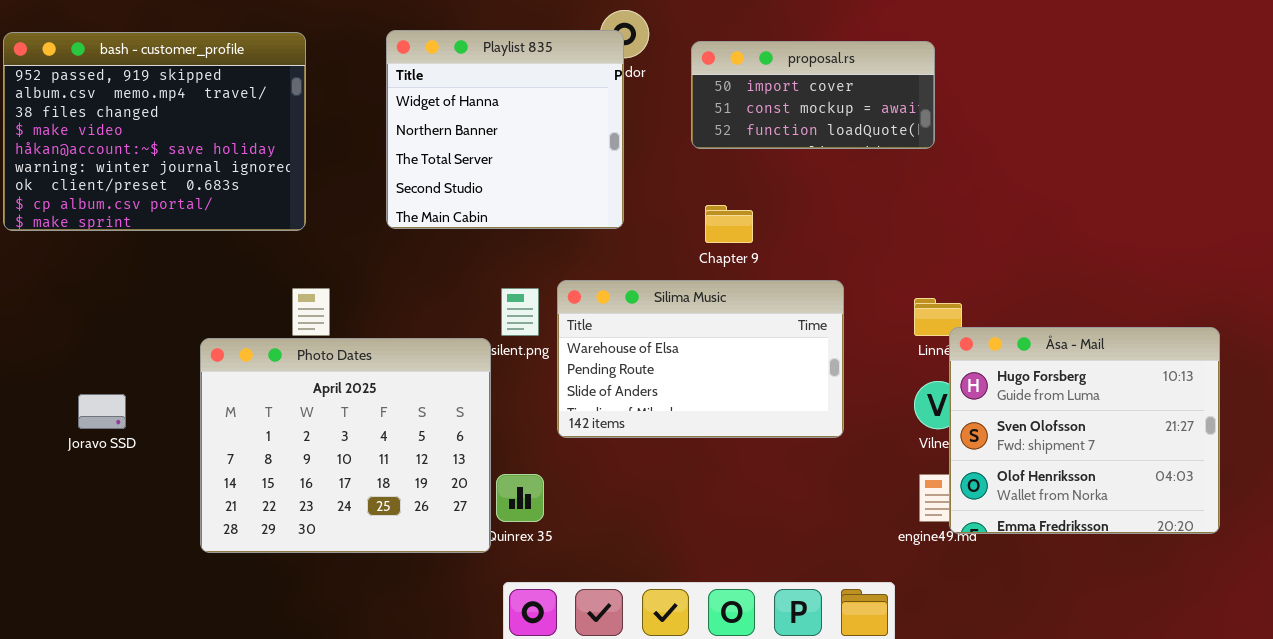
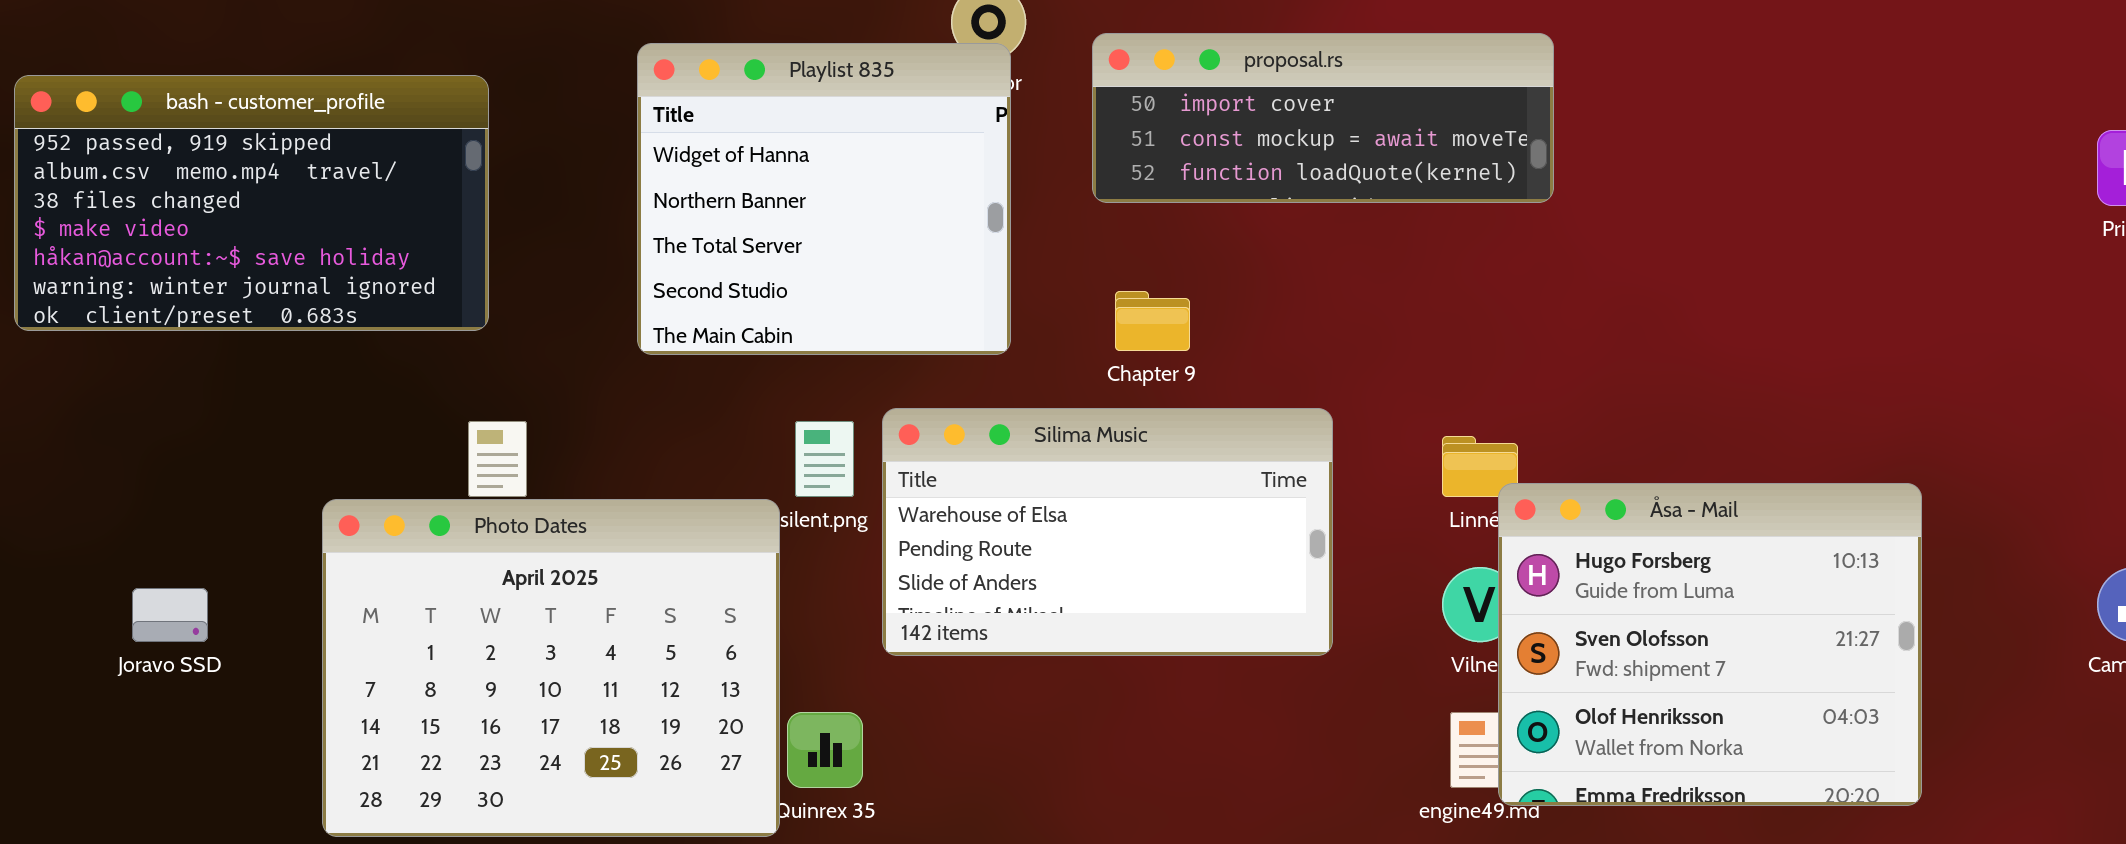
Playlist 835: [386,30,624,229] -> [637,43,1011,355], moved
bash - customer_profile: [3,32,306,231] -> [14,75,489,331], resized
proposal.rs: [691,41,935,149] -> [1092,33,1554,203], resized

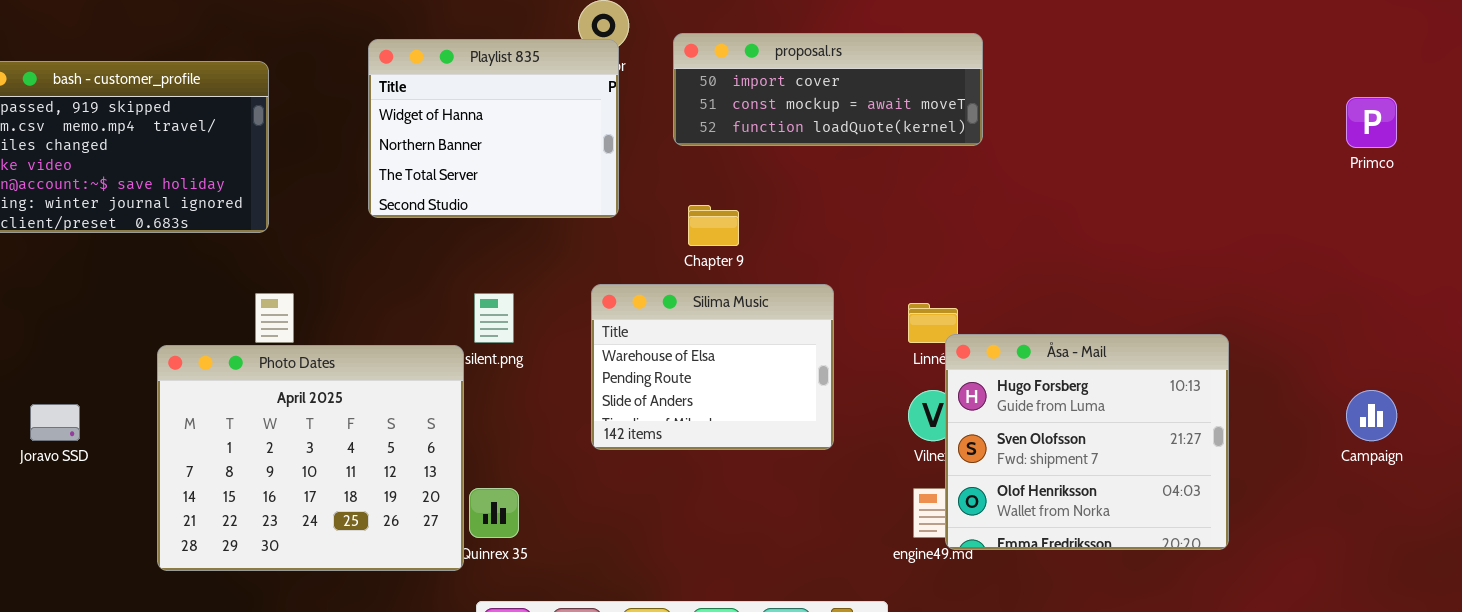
Playlist 835: [637,43,1011,355] -> [368,39,619,218], resized
Silima Music: [882,408,1333,656] -> [591,284,834,450], resized

